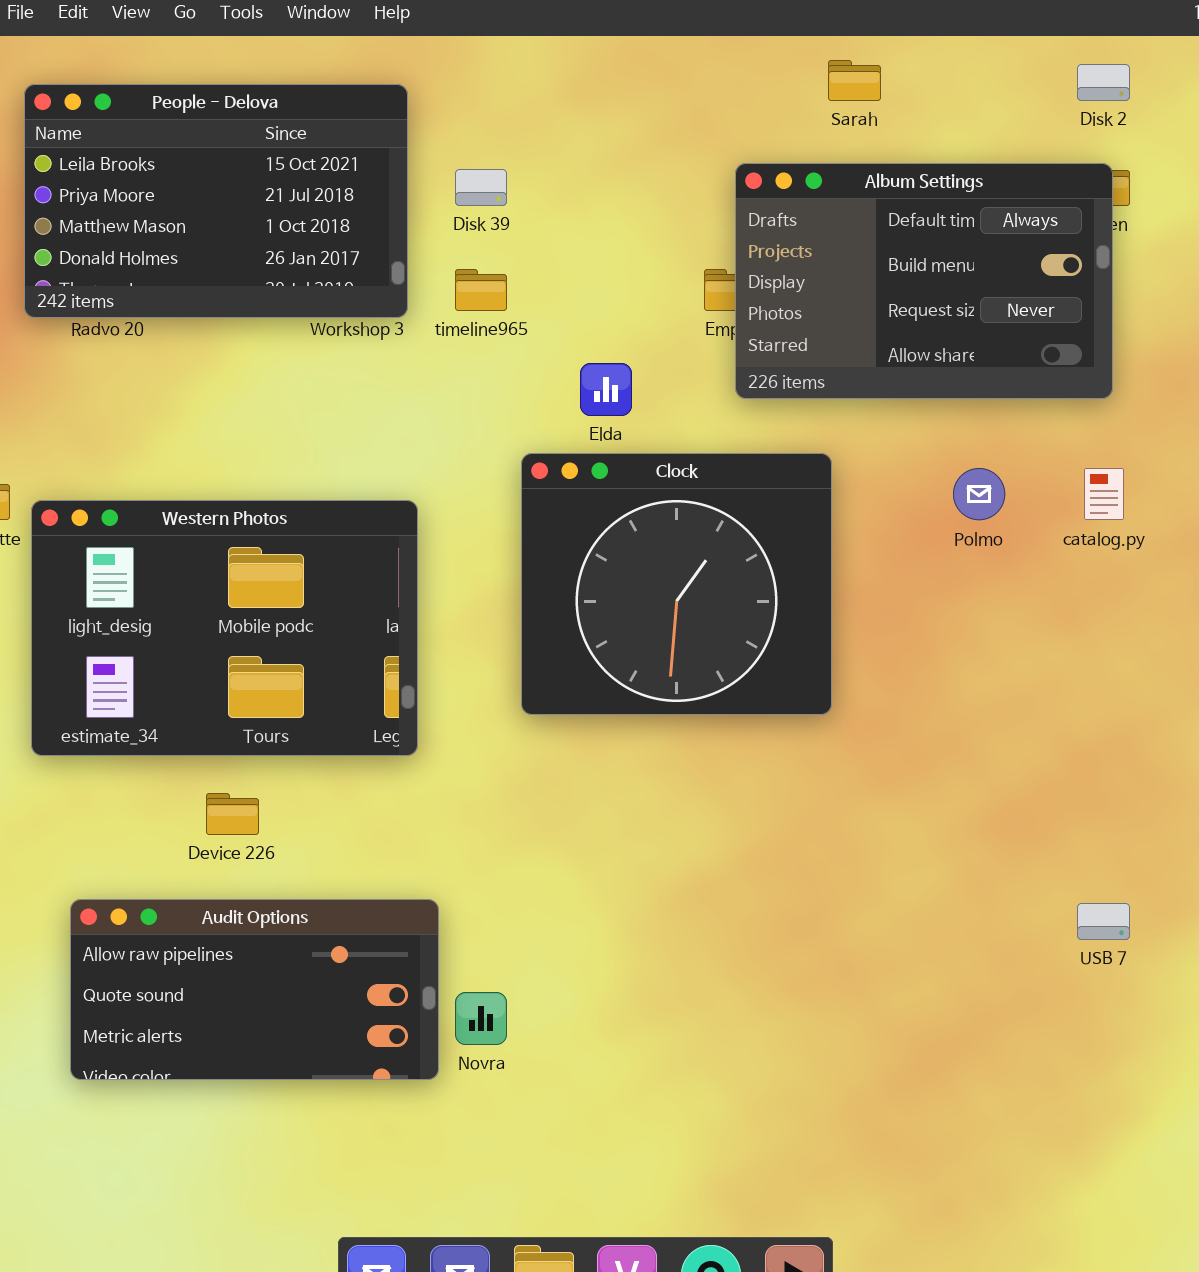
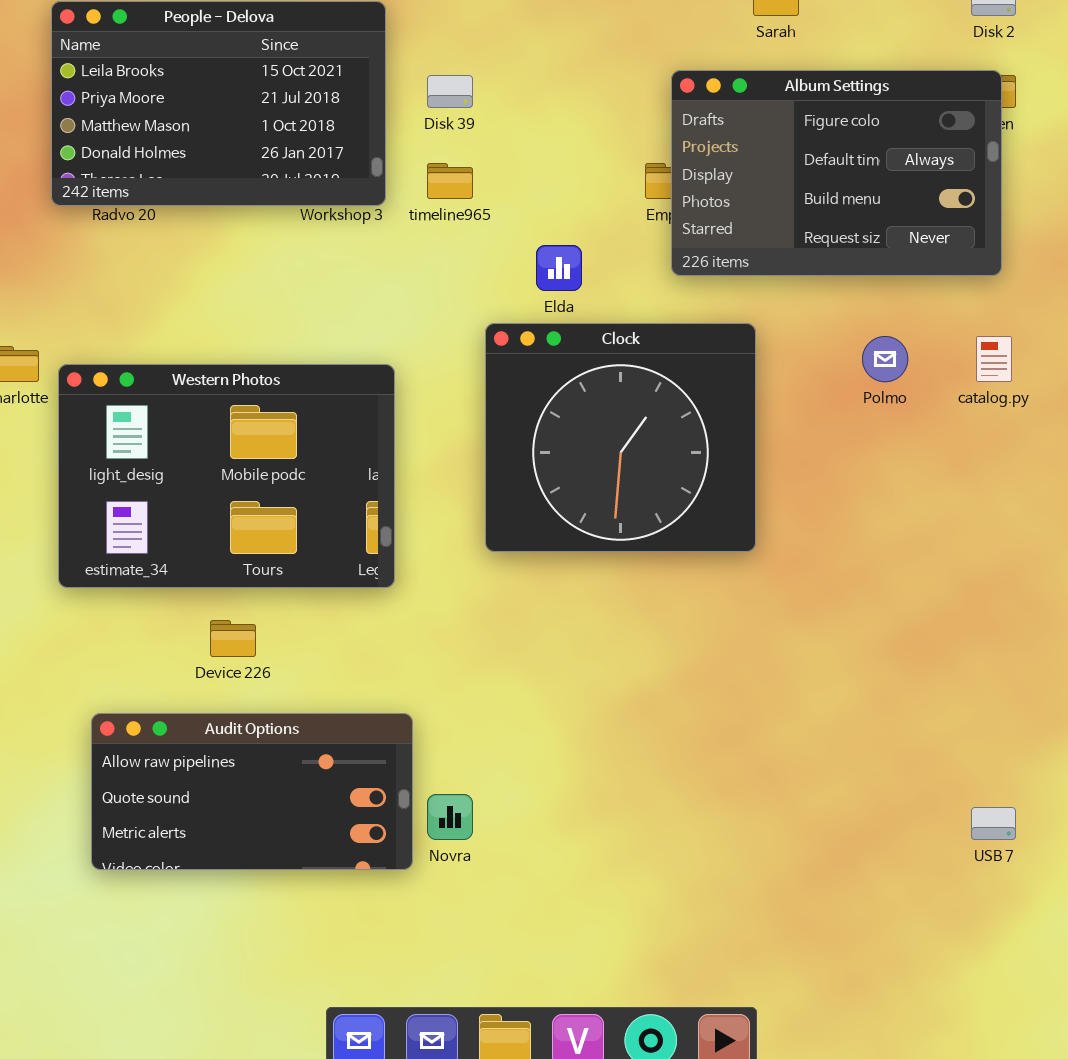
Album Settings: [735,163,1113,399] -> [671,70,1002,276], scrolled up 1 row
USB 7: [1077,903,1130,940] -> [971,807,1016,840], moved

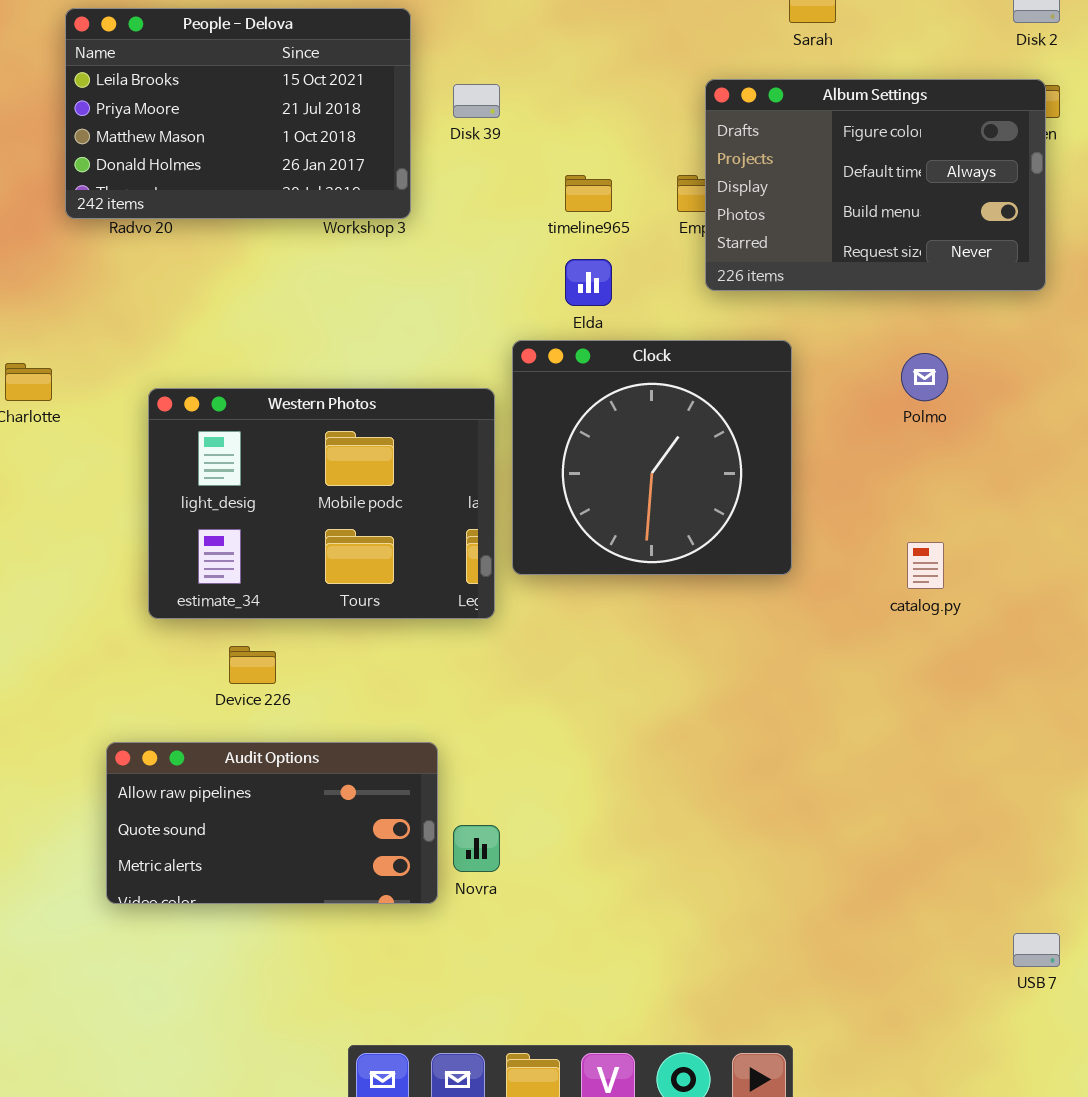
timeline965: [427,163,473,199] -> [565,175,612,212], moved
catalog.py: [976,336,1012,382] -> [907,542,944,589], moved
Western Photos: [58,364,395,588] -> [148,388,495,619], moved
USB 7: [971,807,1016,840] -> [1013,933,1060,967], moved

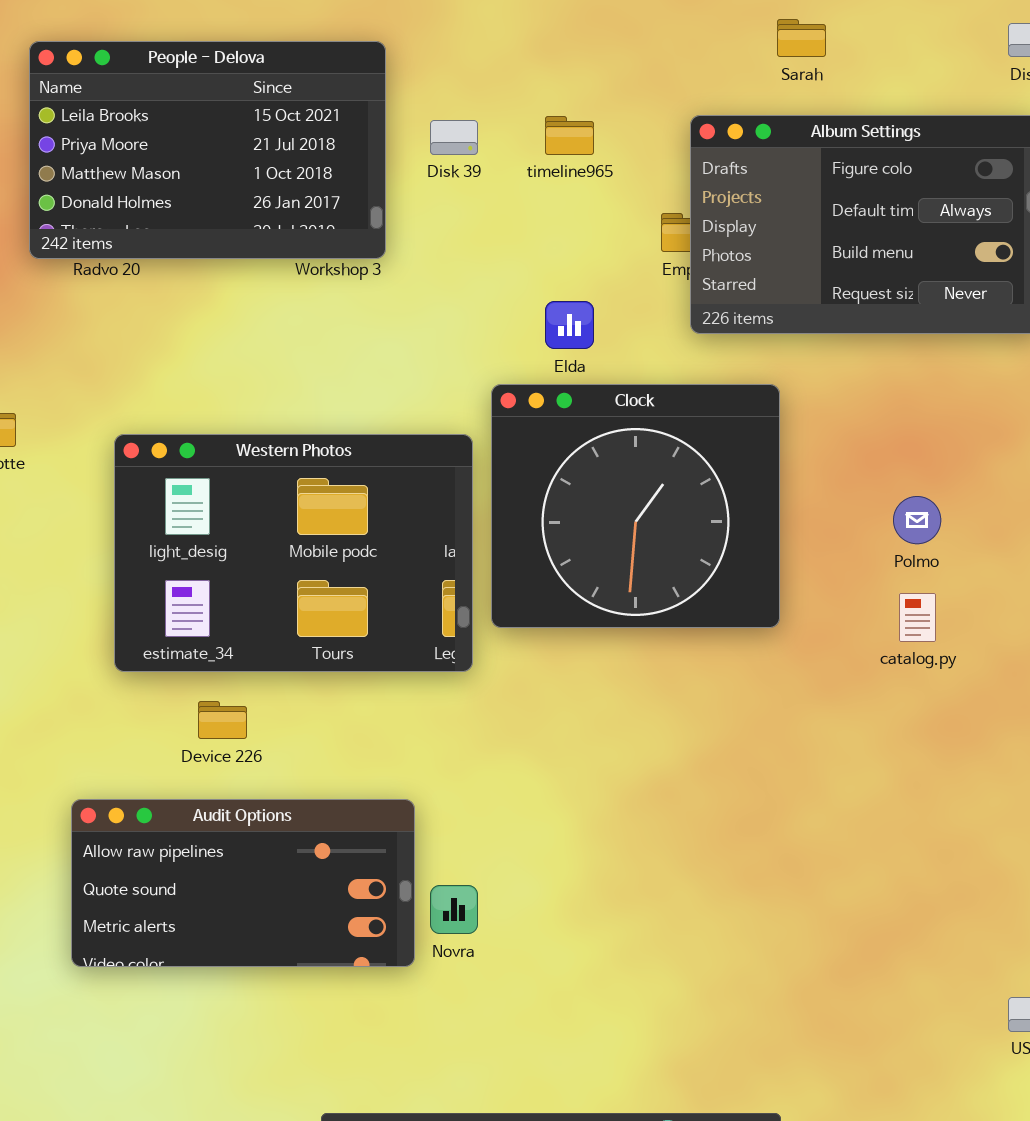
timeline965: [565,175,612,212] -> [545,116,594,155], moved
Polmo: [901,353,948,401] -> [893,496,941,544], moved

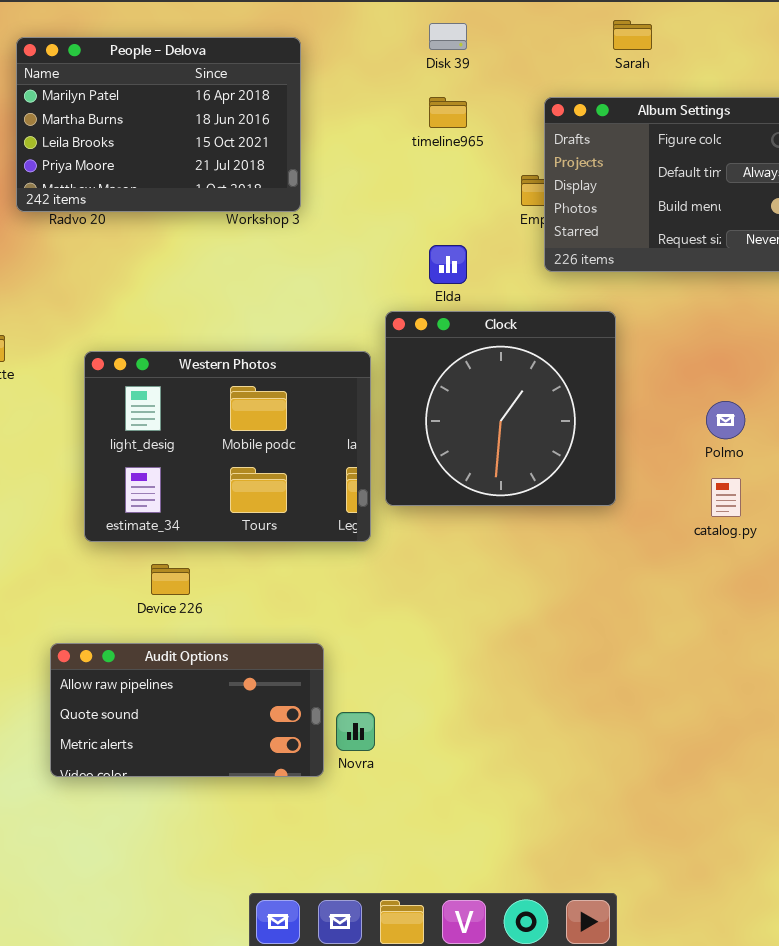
People - Delova: [29,41,386,259] -> [16,37,301,212], scrolled up 2 rows
Disk 39: [430,120,478,155] -> [429,23,467,50], moved

